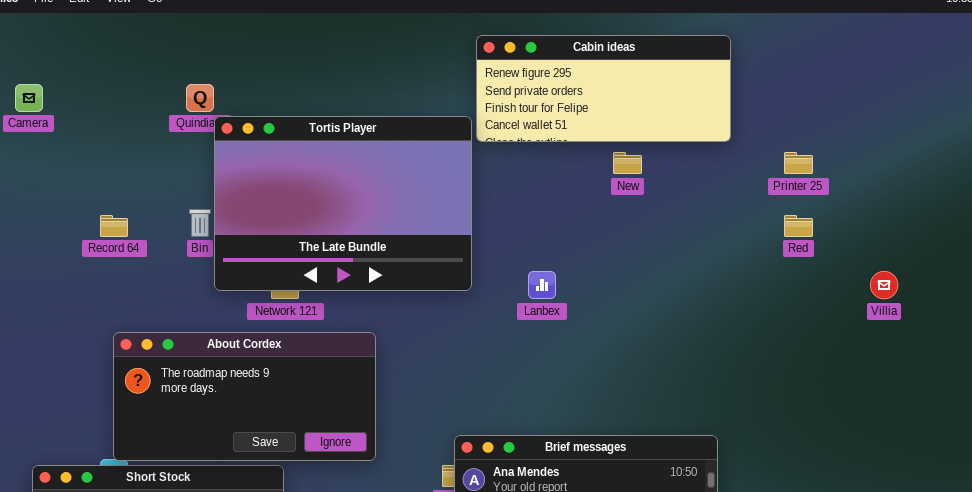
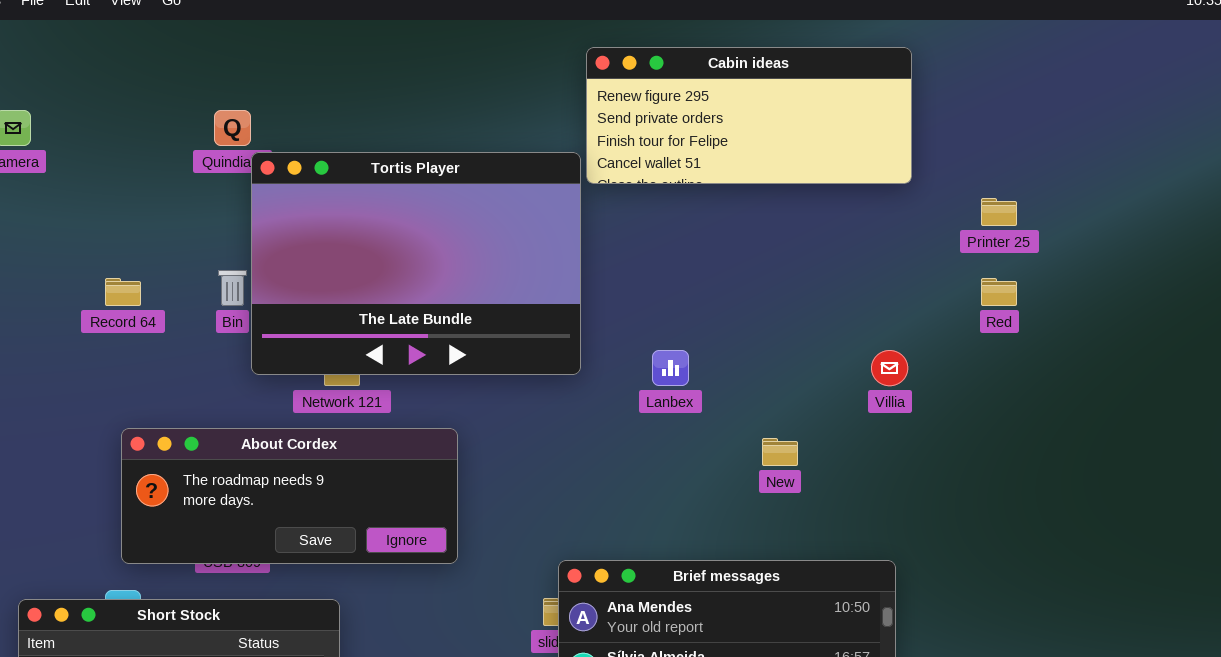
New: [613,152,642,174] -> [762,438,798,466], moved
Villia: [870,271,898,299] -> [871,350,908,386], moved
About Cordex: [113,332,376,461] -> [121,428,458,564], resized

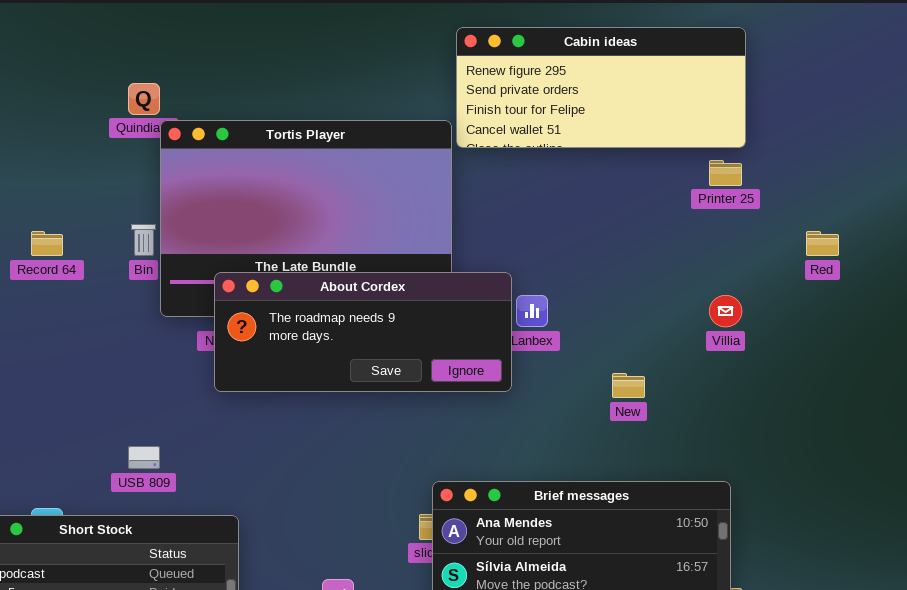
Printer 25: [981,198,1017,226] -> [709,160,742,186], moved
About Cordex: [121,428,458,564] -> [214,272,512,392], moved

